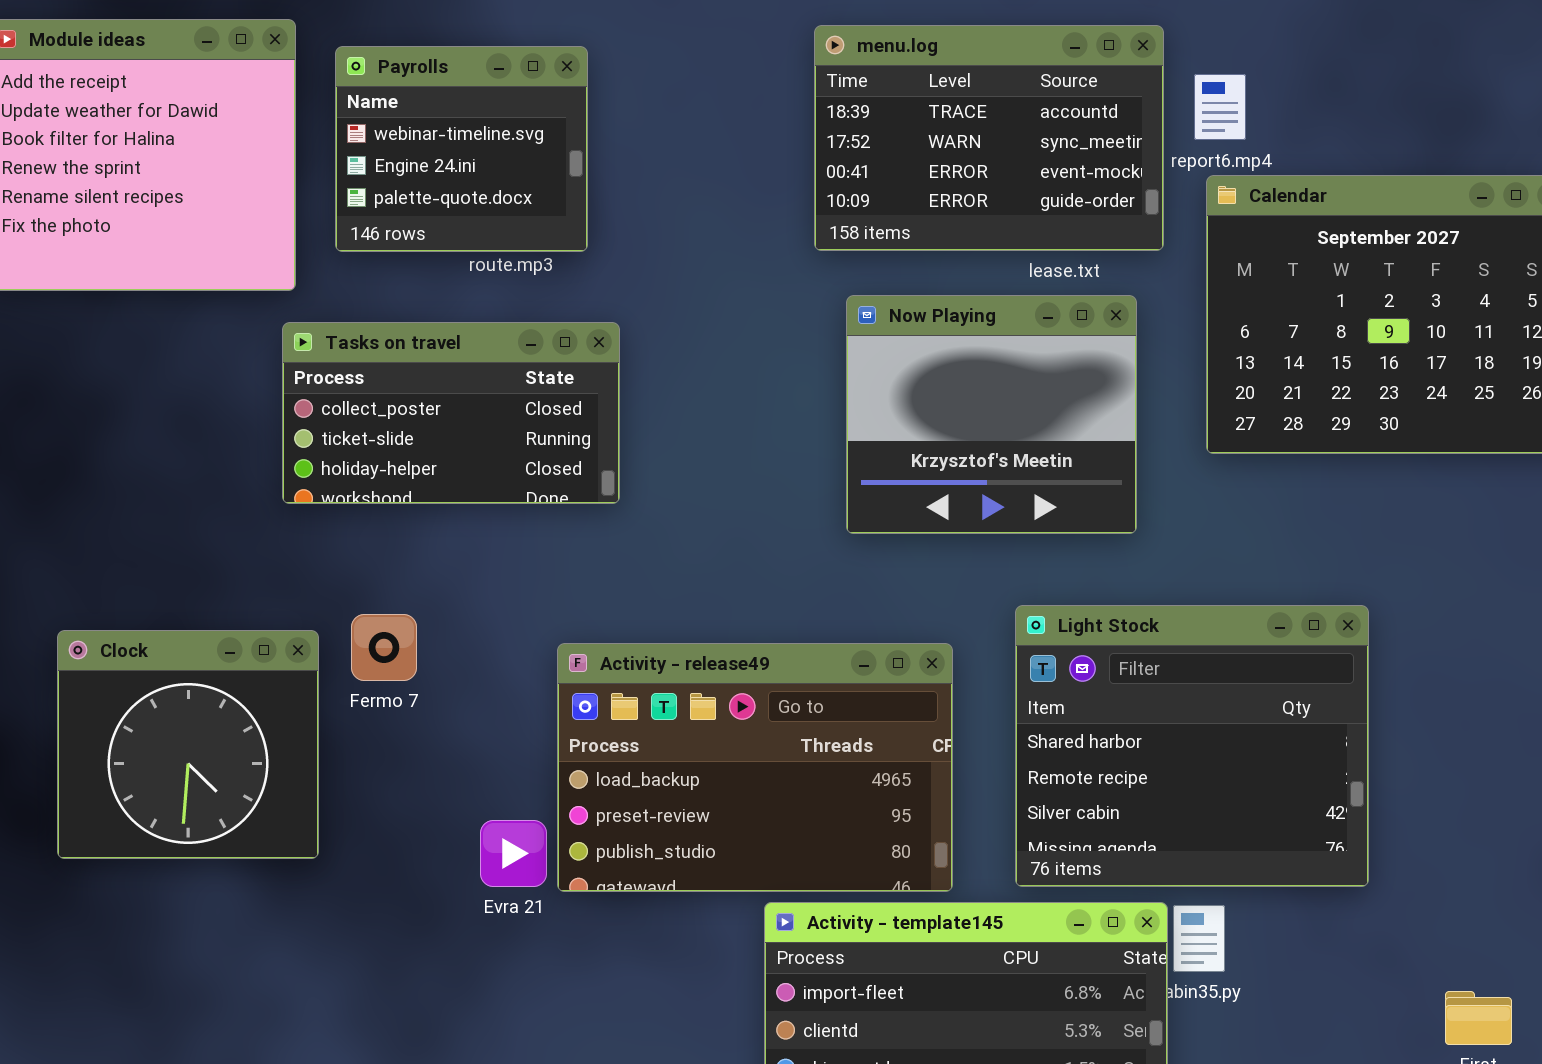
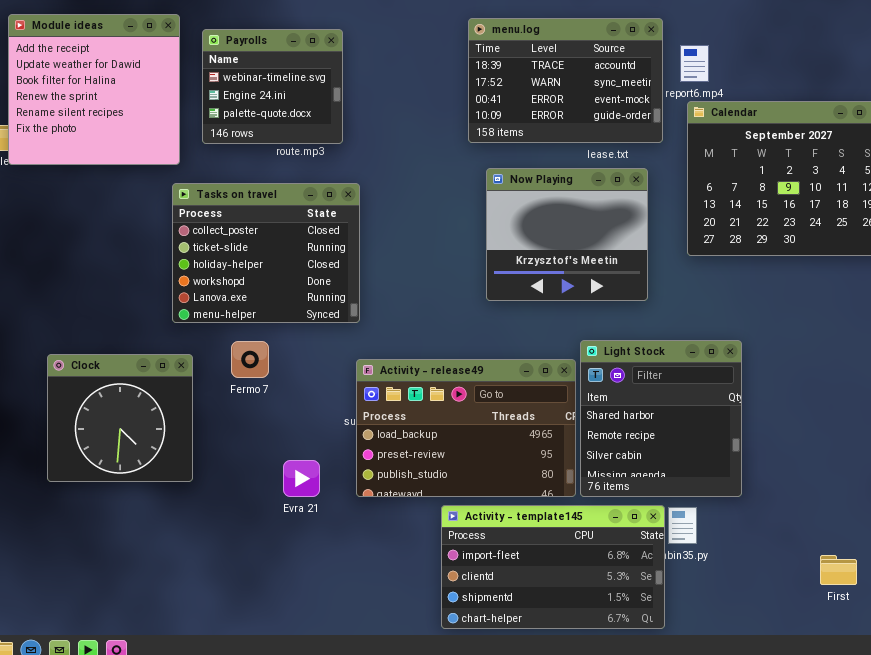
Tasks on travel: [282,322,620,504] -> [172,183,360,323], resized
Light Stock: [1015,605,1369,887] -> [580,340,742,497], resized
Fermo 7: [351,614,417,681] -> [231,341,269,378], moved
Activity - release49: [557,643,953,892] -> [356,359,576,497], moved

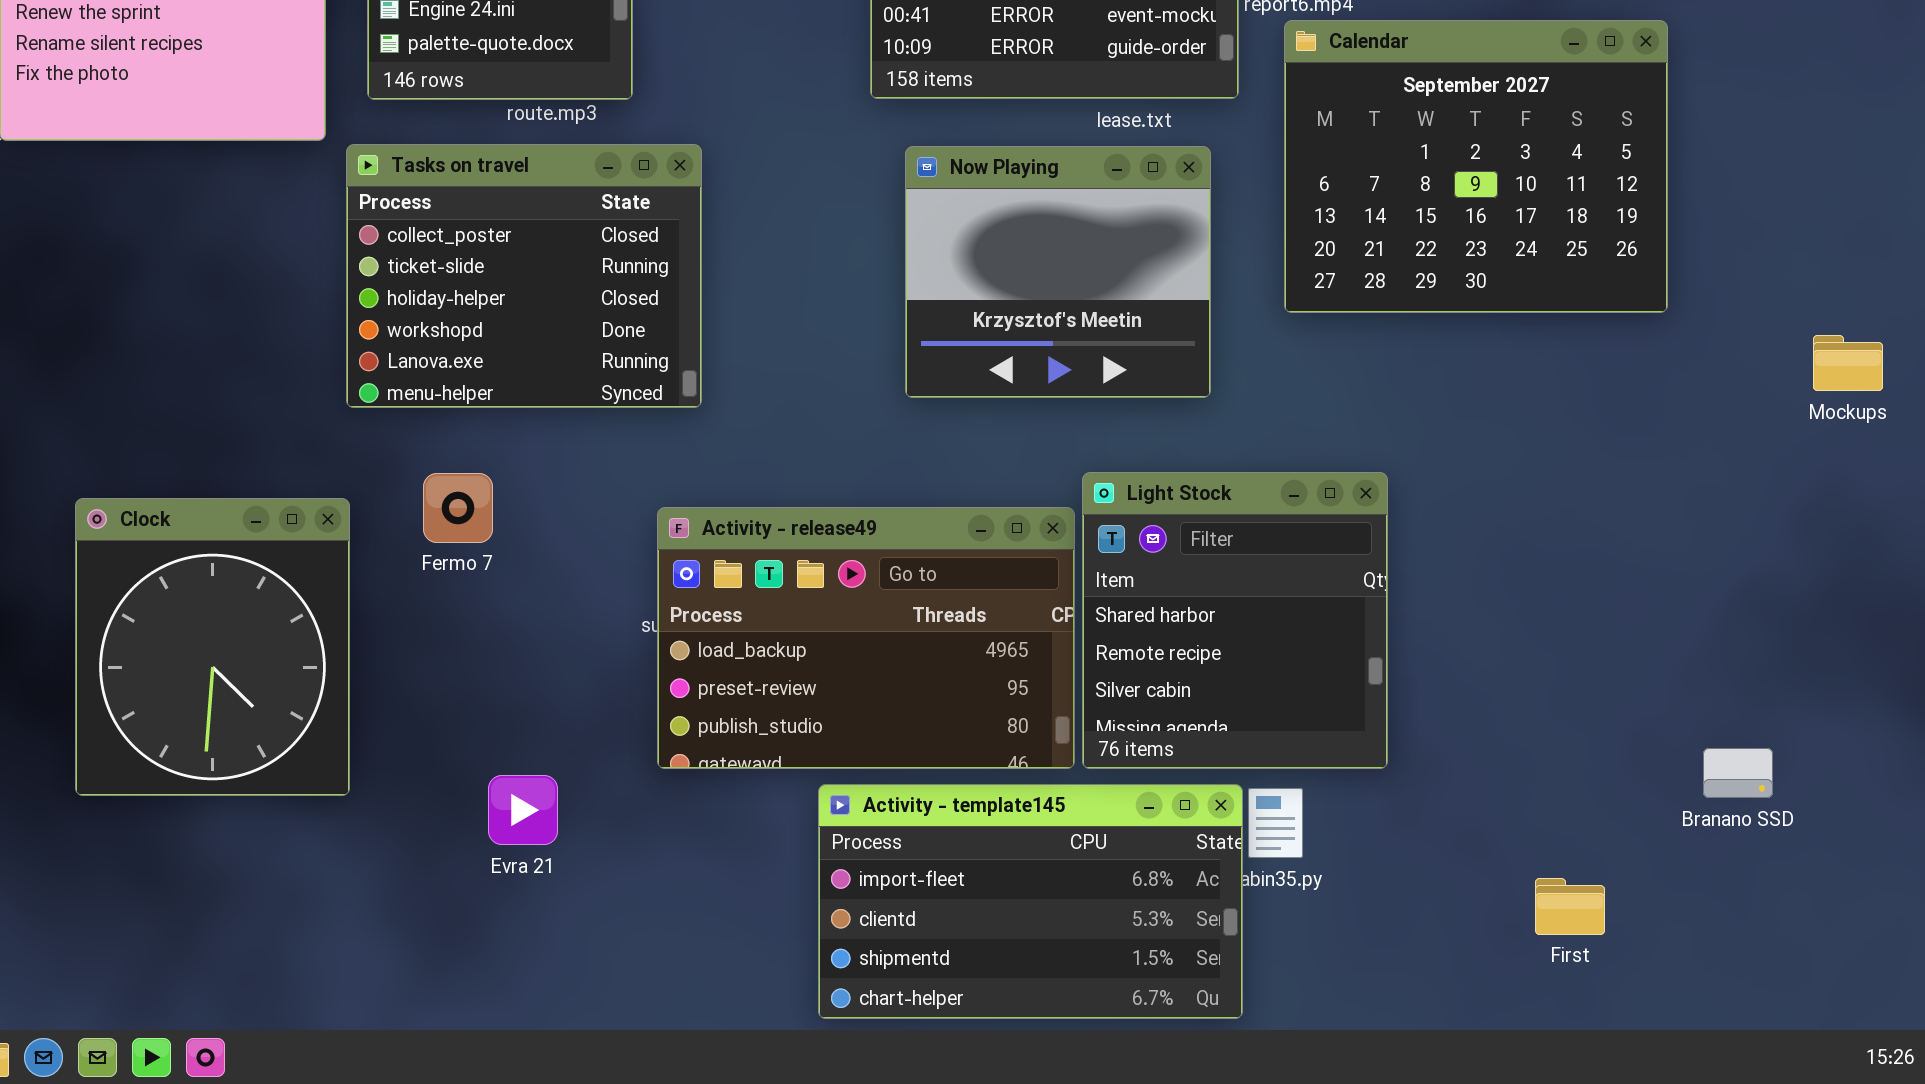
Tasks on travel: [172,183,360,323] -> [346,144,702,408], moved
Clock: [47,354,193,482] -> [75,498,350,796], resized
Evra 21: [283,460,320,497] -> [488,775,558,845], moved

